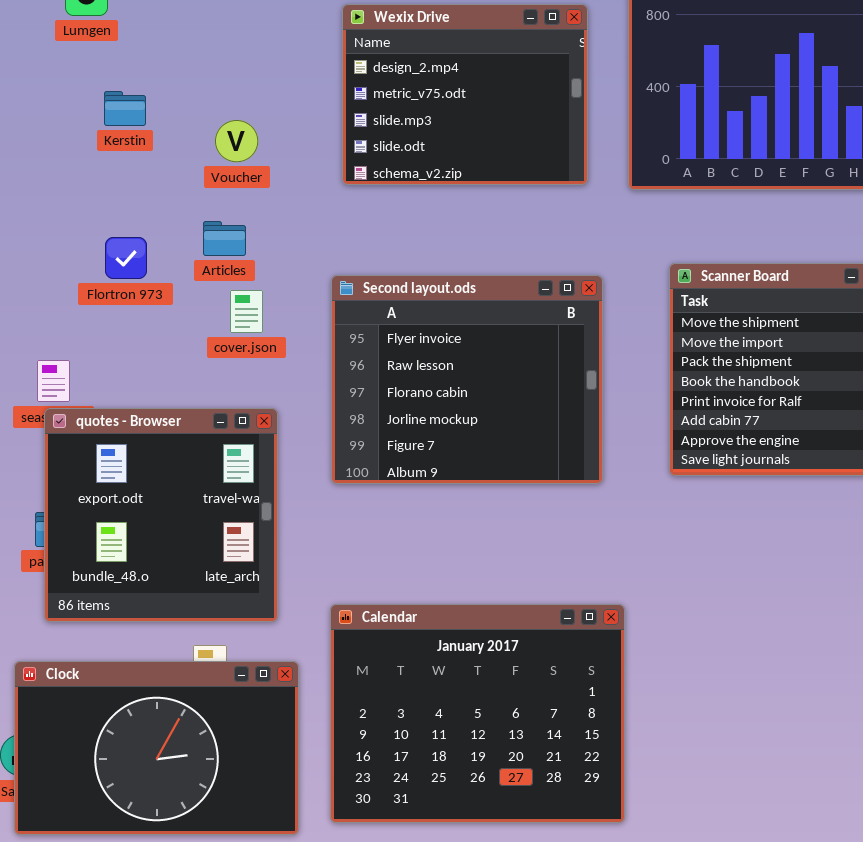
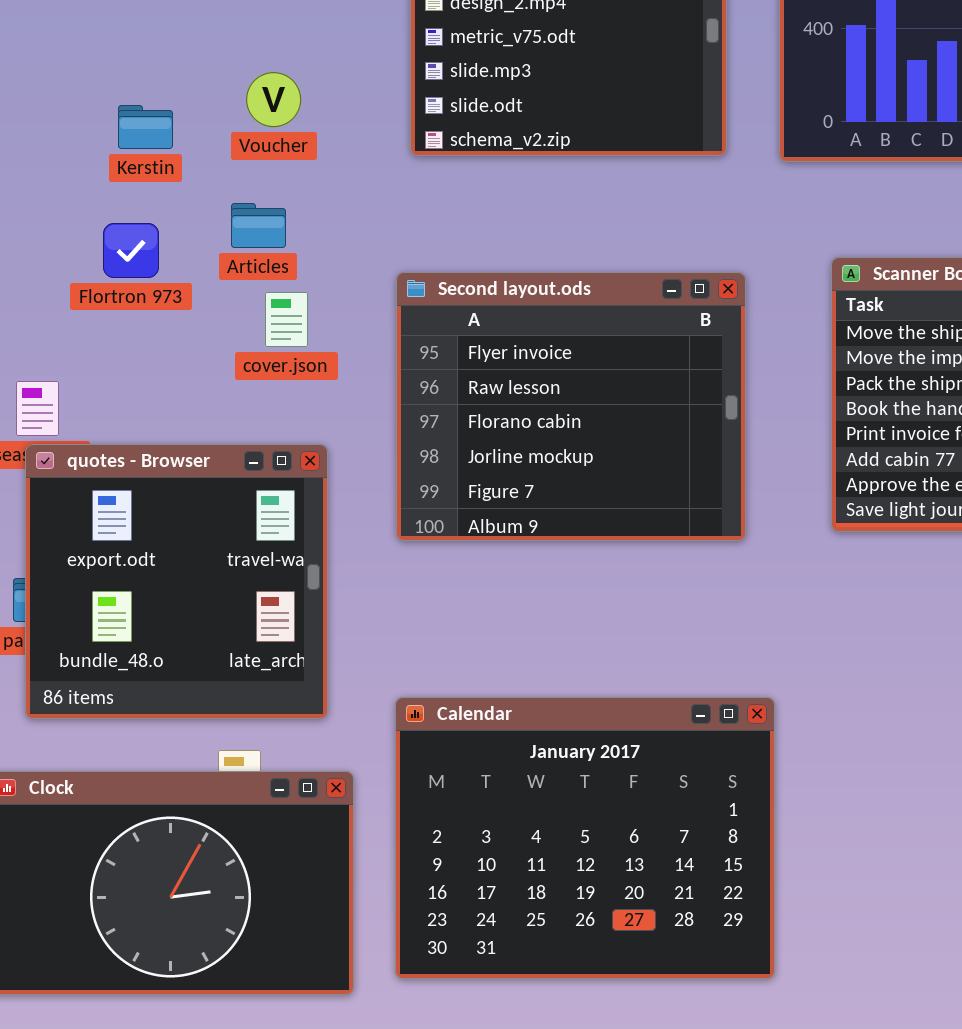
Kerstin: [104,91,146,126] -> [118,105,173,149], moved

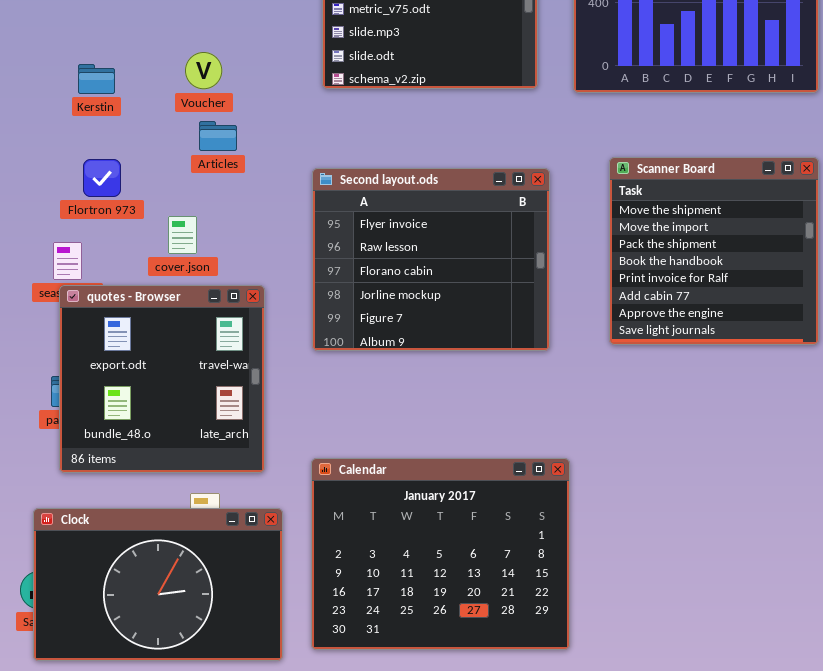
Voucher: [246,72,301,127] -> [185,52,222,89], moved
Kerstin: [118,105,173,149] -> [78,64,115,94], moved
Flortron 973: [103,223,159,278] -> [83,159,121,197], moved
cover.json: [265,292,308,347] -> [168,216,197,254], moved

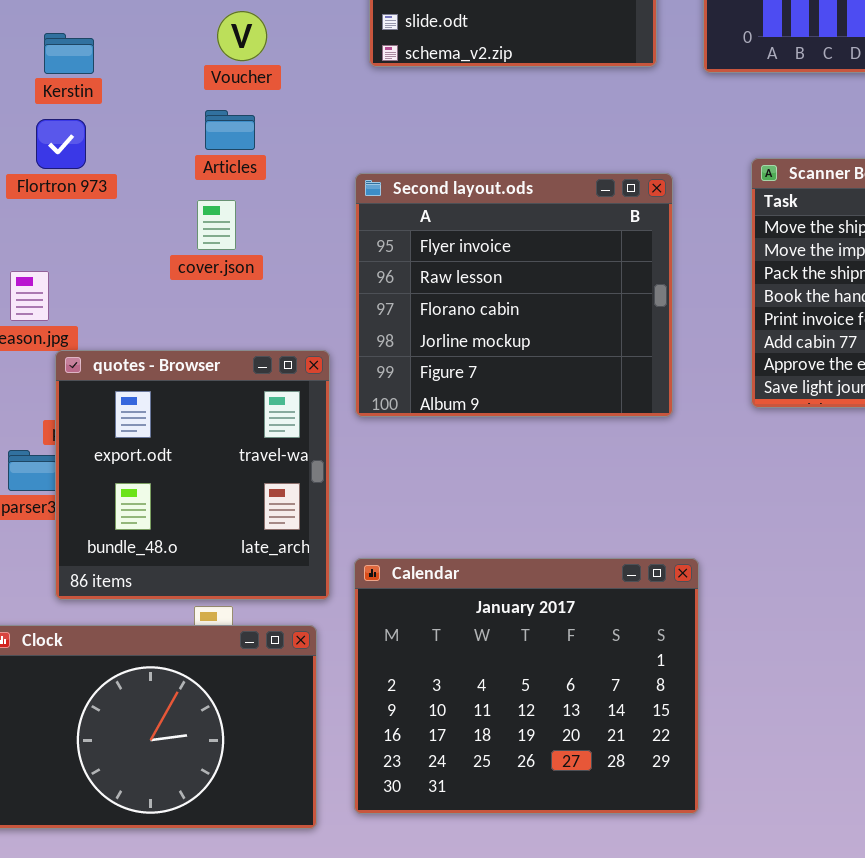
Voucher: [185,52,222,89] -> [217,11,267,61], moved
Flortron 973: [83,159,121,197] -> [36,119,86,169], moved
cover.json: [168,216,197,254] -> [197,200,236,250], moved
quotes - Browser: [59,285,265,473] -> [55,350,330,600], moved

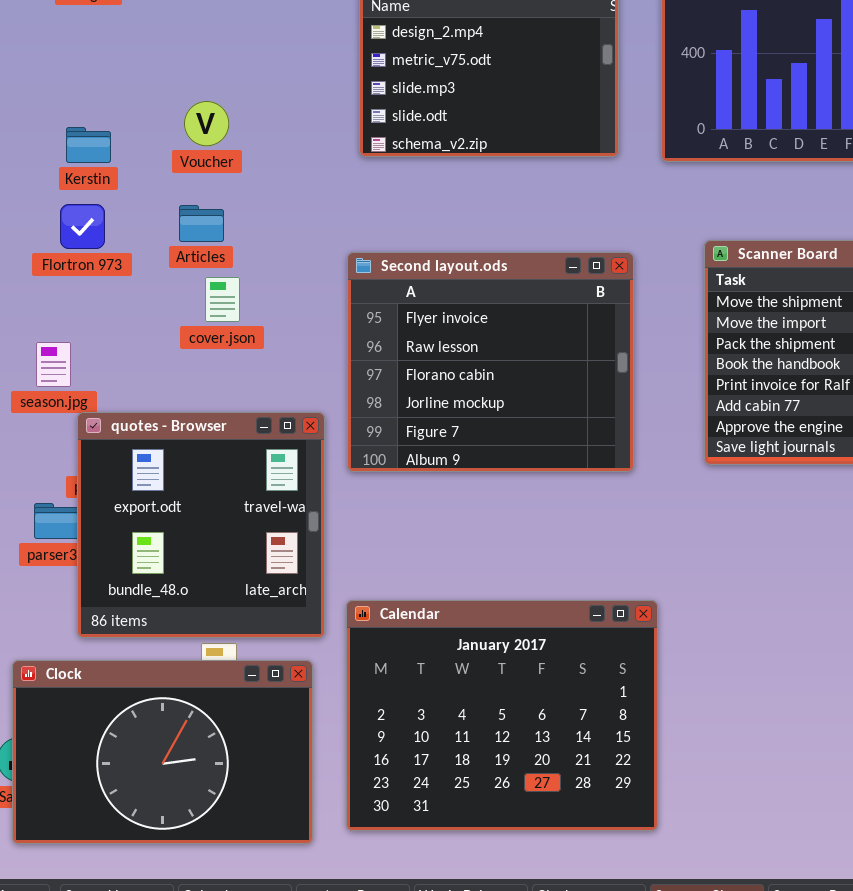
Voucher: [217,11,267,61] -> [184,101,229,146], moved
Articles: [205,110,255,150] -> [179,205,224,242], moved

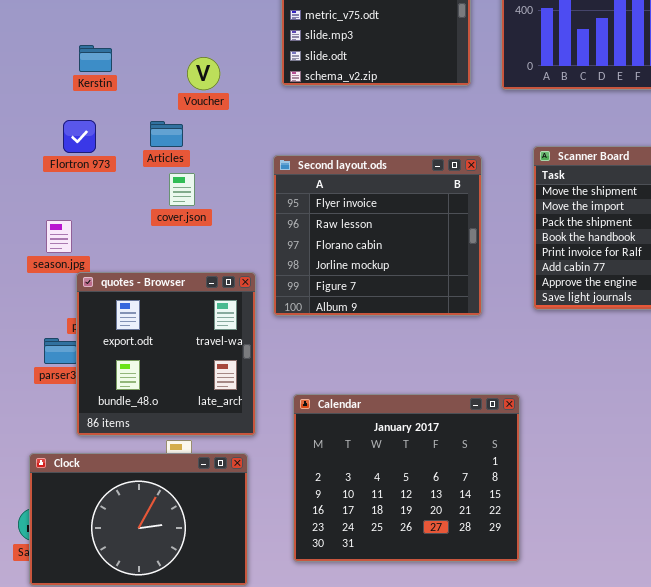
Voucher: [184,101,229,146] -> [187,57,220,90], moved
Kerstin: [66,127,111,163] -> [79,45,112,72], moved
Calendar: [346,600,658,831] -> [293,394,520,562], moved

